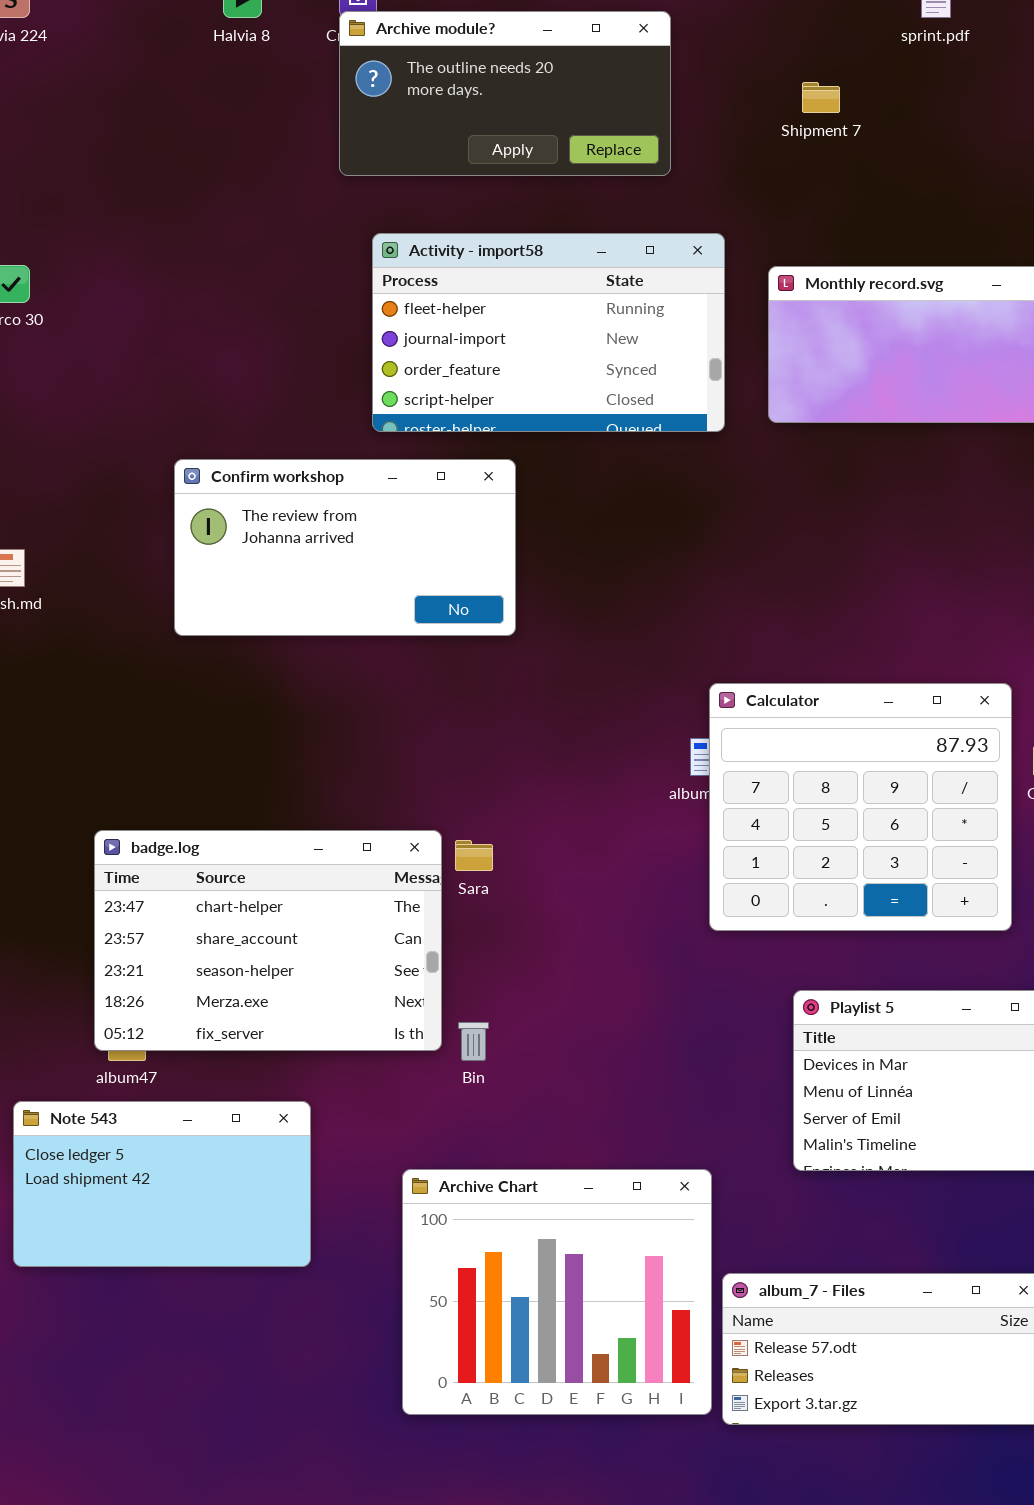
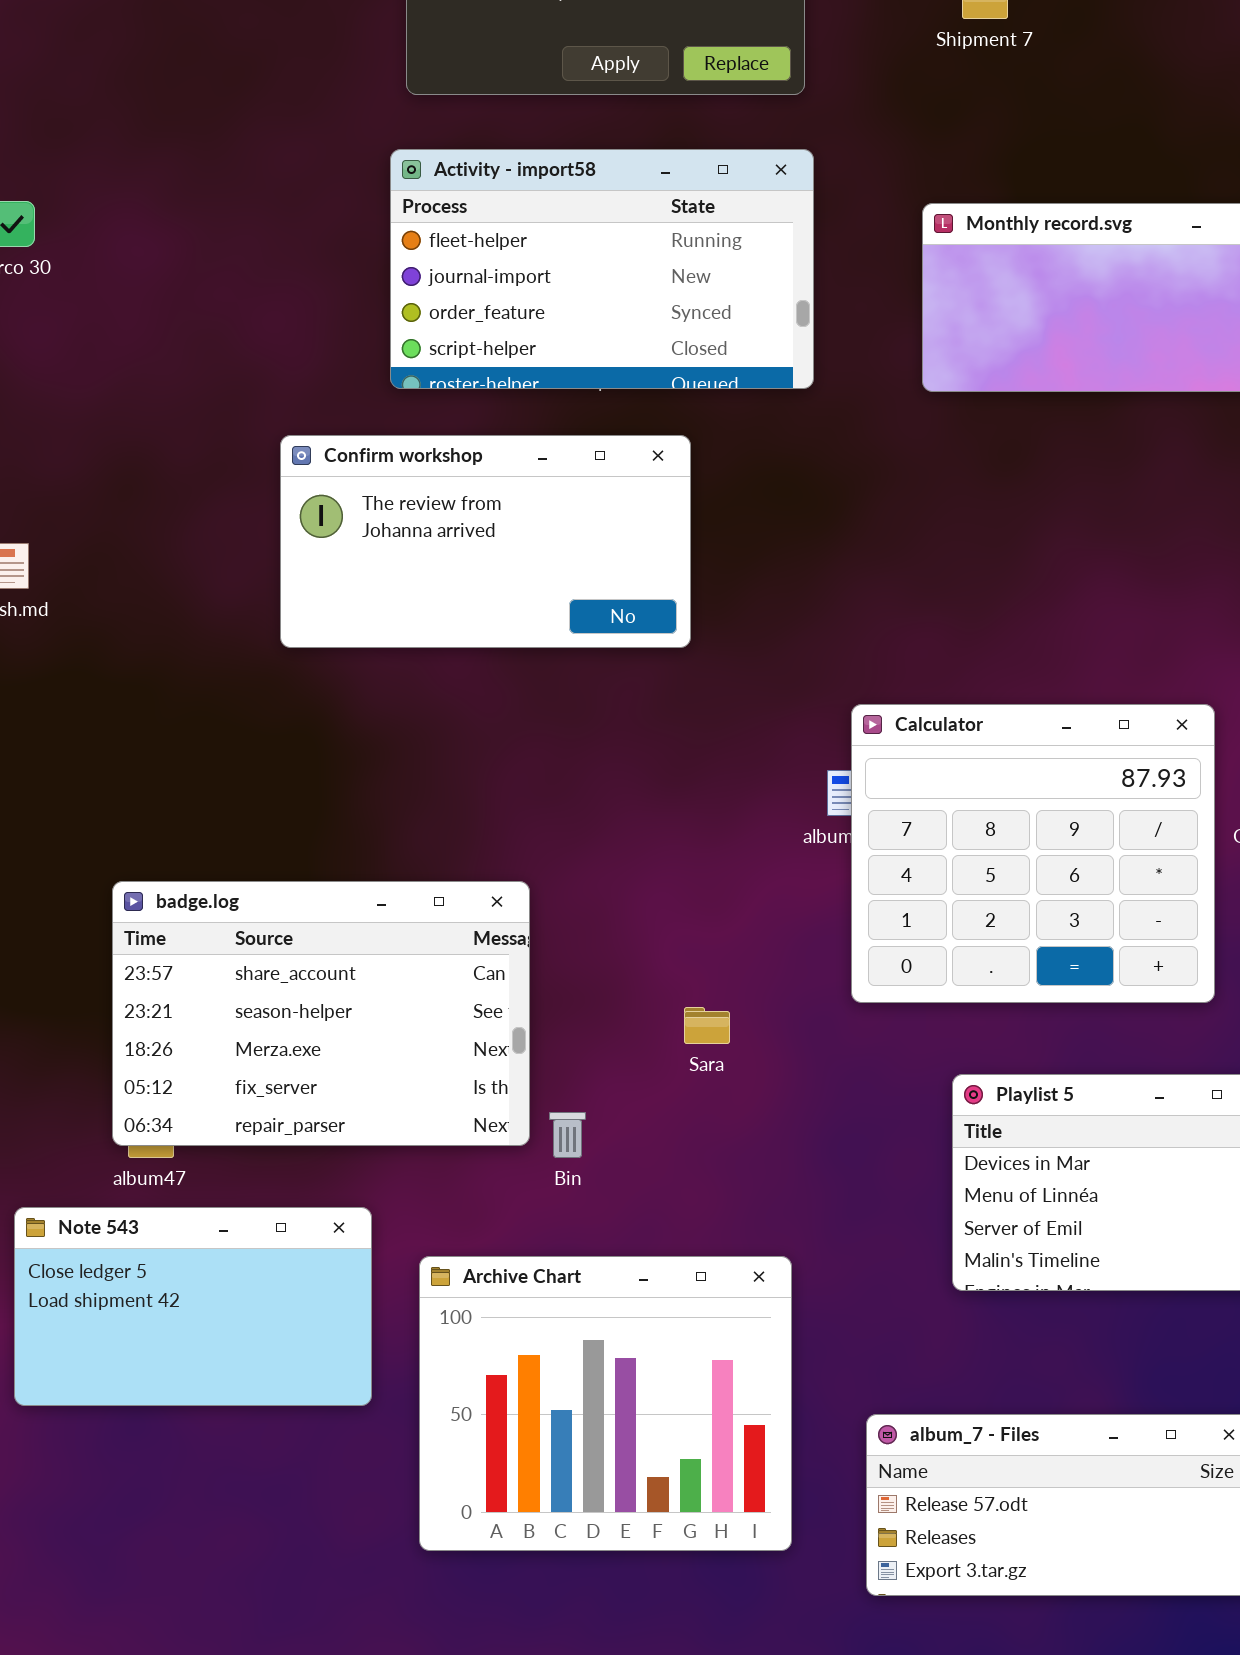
Activity - import58: [372,233,725,432] -> [390,149,814,389], moved
Confirm workshop: [174,459,516,636] -> [280,435,691,648], moved
badge.log: [94,830,442,1051] -> [112,881,530,1146], scrolled down 1 row
Sara: [455,840,493,871] -> [684,1007,730,1044], moved
Archive Chart: [402,1169,712,1415] -> [419,1256,792,1551], moved

